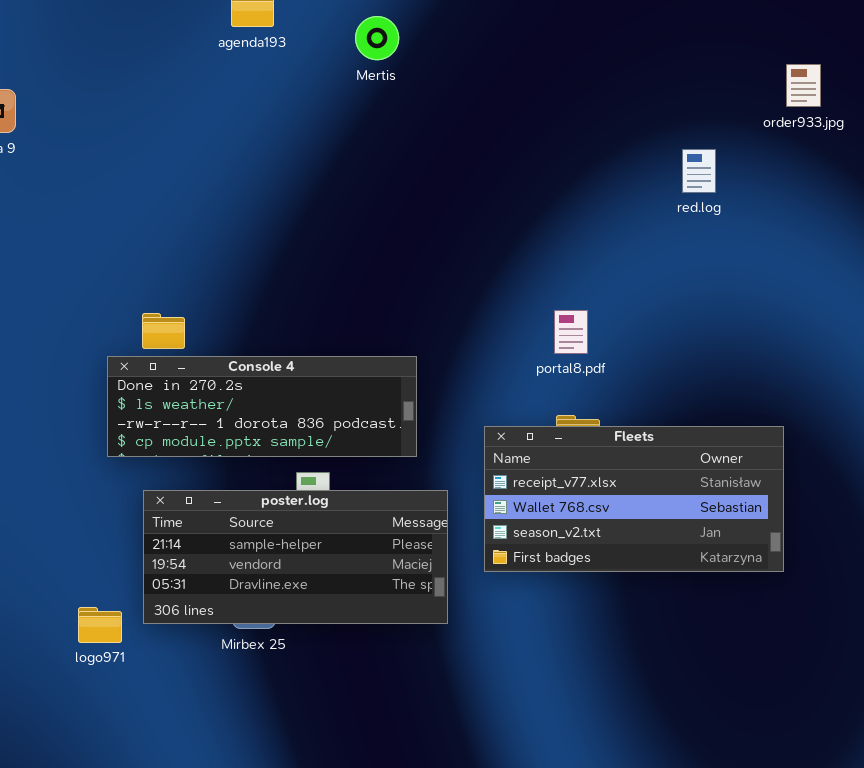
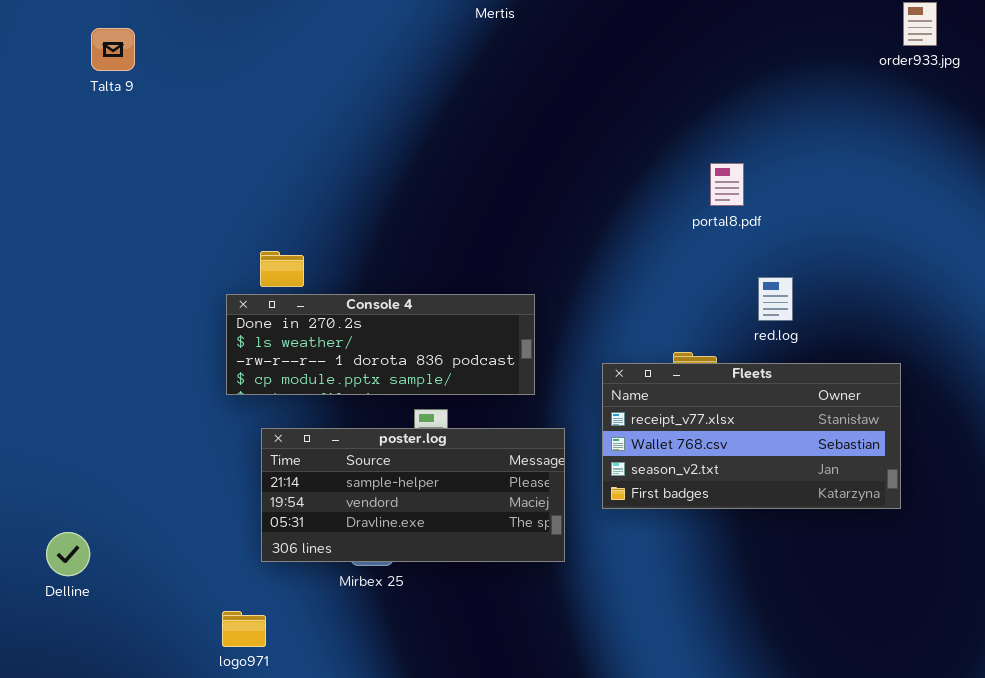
red.log: [682,149,716,193] -> [758,277,793,321], moved
portal8.pdf: [554,310,588,354] -> [710,163,744,206], moved
logo971: [78,607,122,643] -> [222,611,266,647], moved

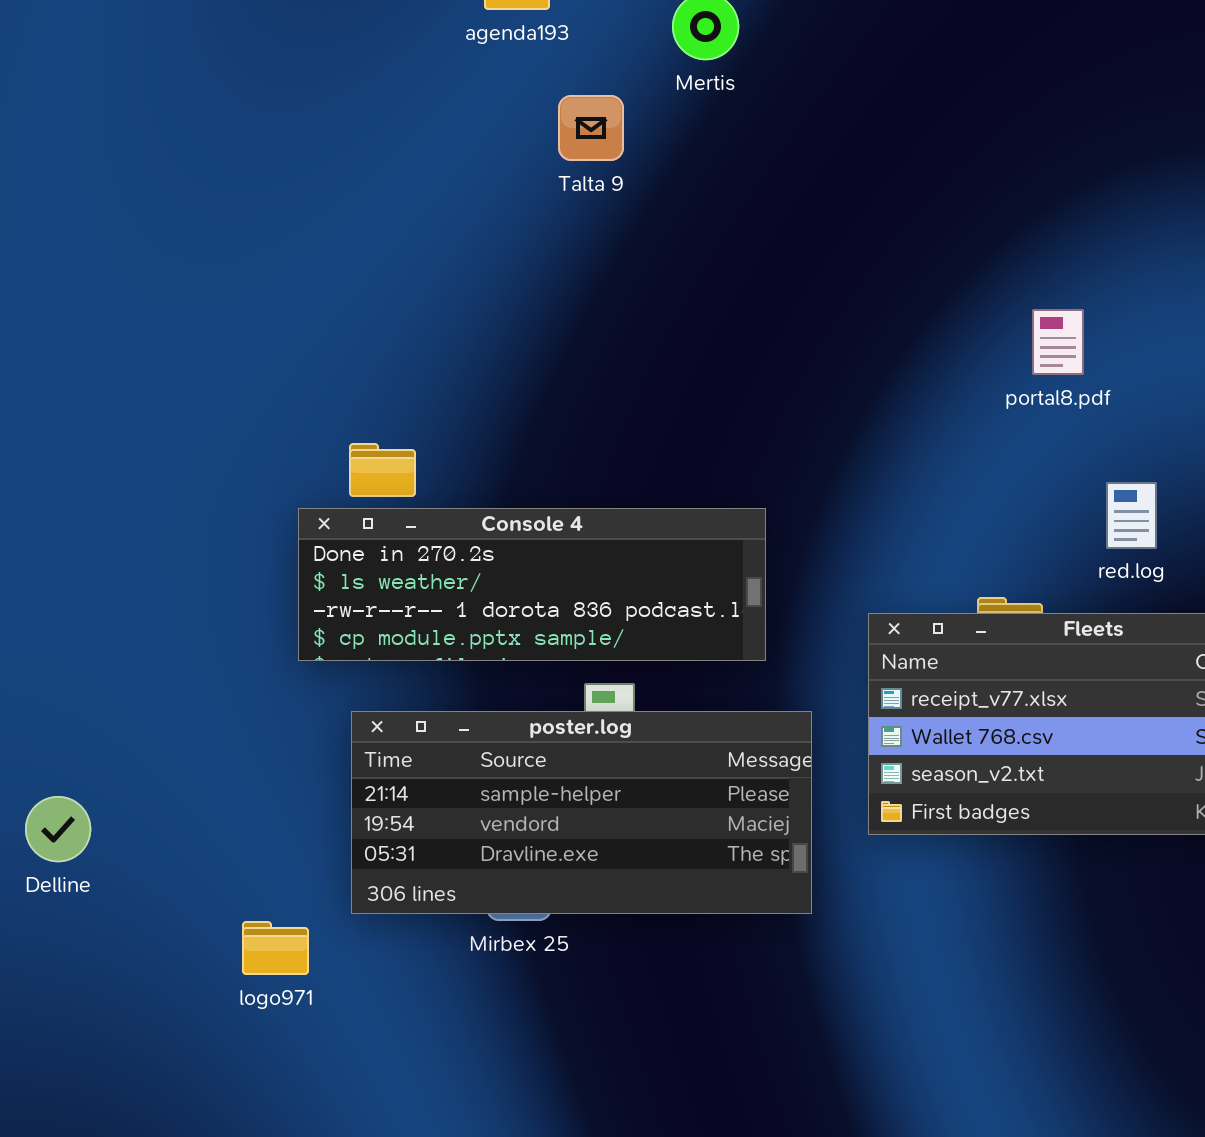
Talta 9: [91,28,135,71] -> [558,95,624,161], moved
Delline: [46,532,90,576] -> [25,796,91,862], moved
logo971: [222,611,266,647] -> [242,921,309,975], moved

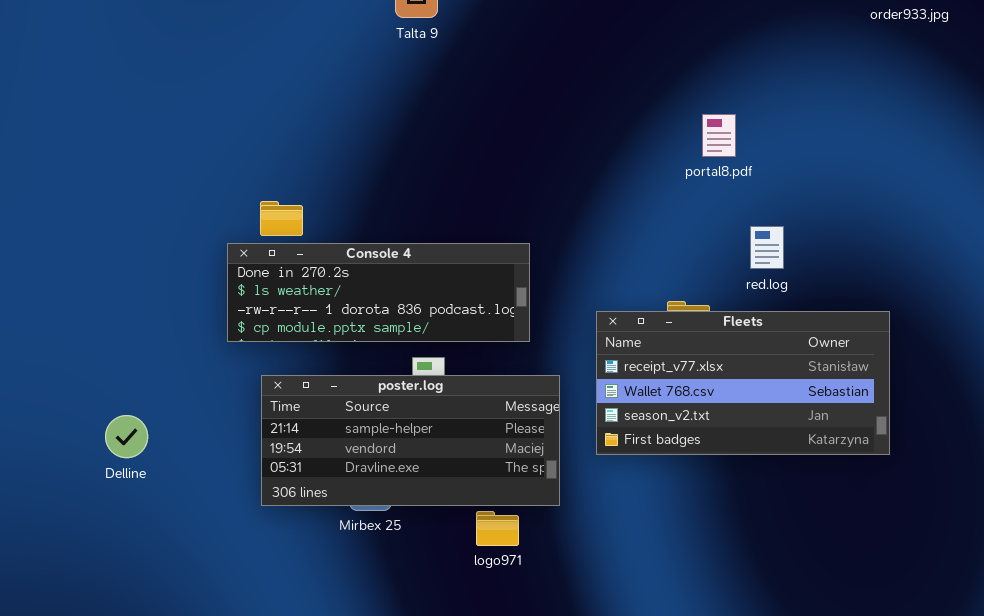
Delline: [25,796,91,862] -> [105,415,148,458], moved
logo971: [242,921,309,975] -> [476,511,519,546], moved

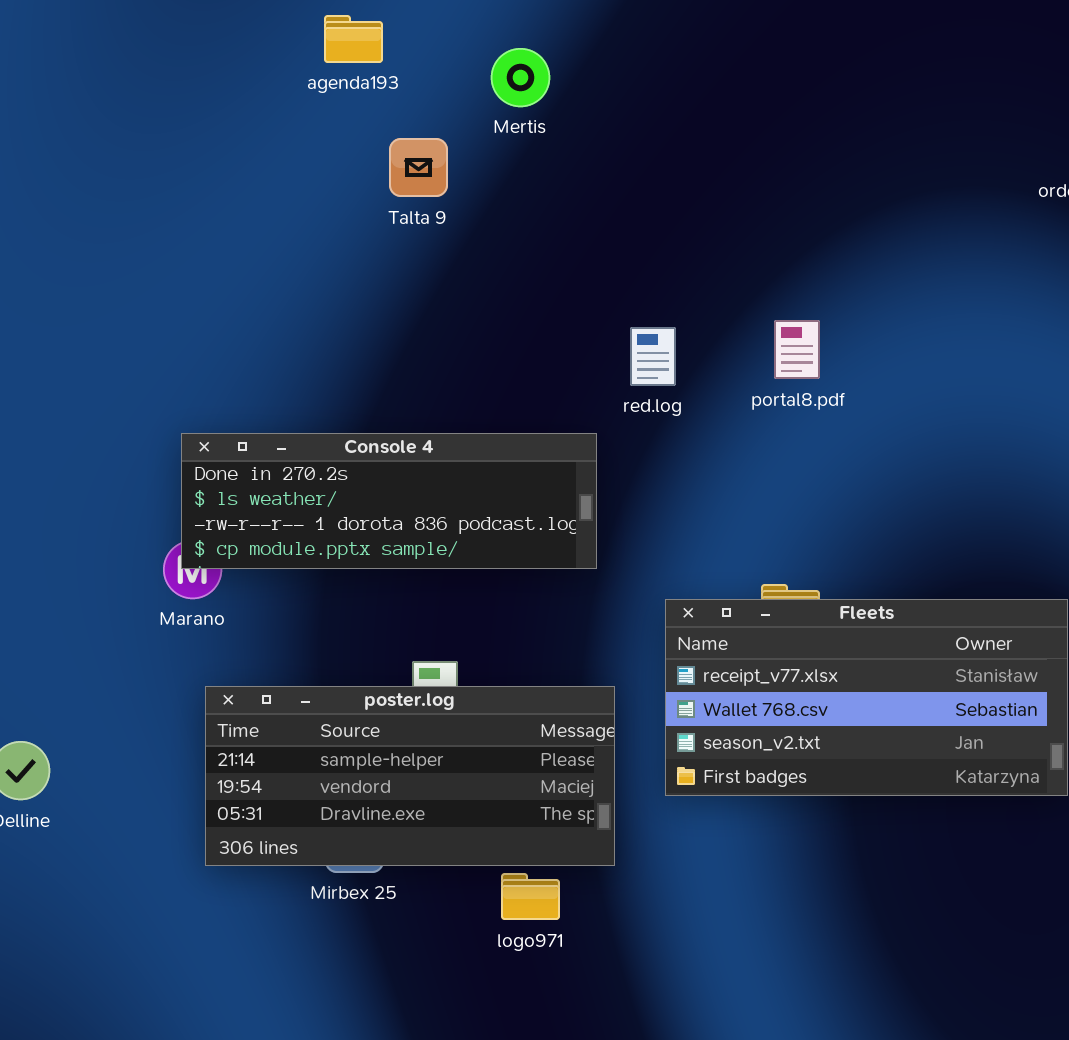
portal8.pdf: [702,114,736,157] -> [774,320,820,379], moved
red.log: [750,226,784,269] -> [630,327,676,386], moved
Console 4: [227,243,530,342] -> [181,433,597,569], moved

